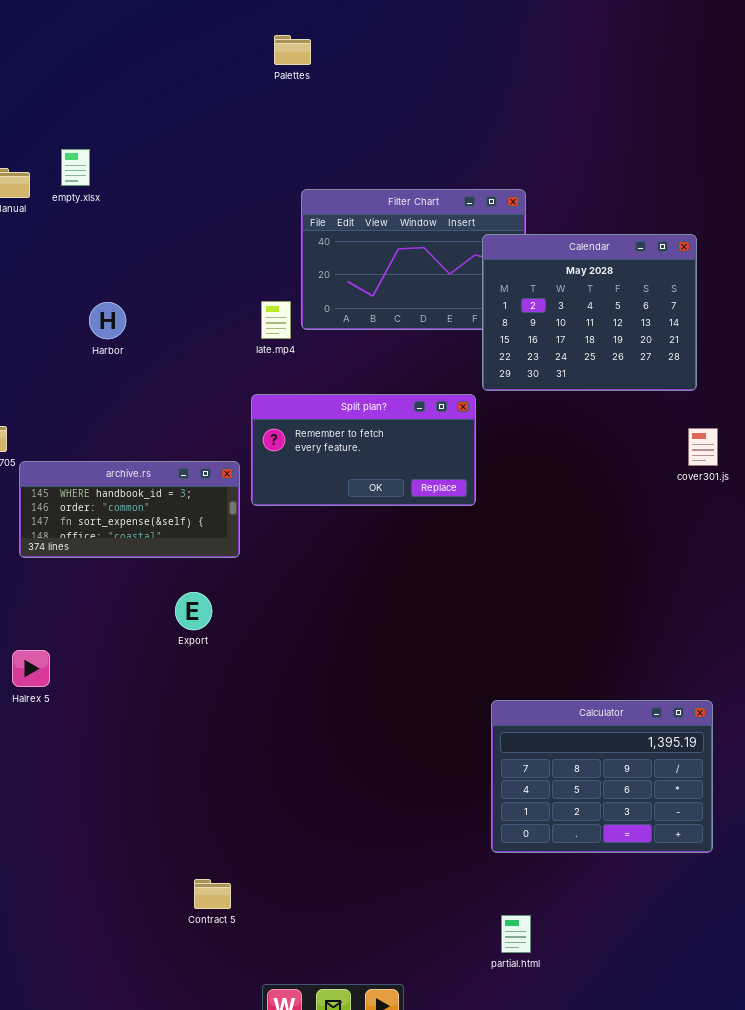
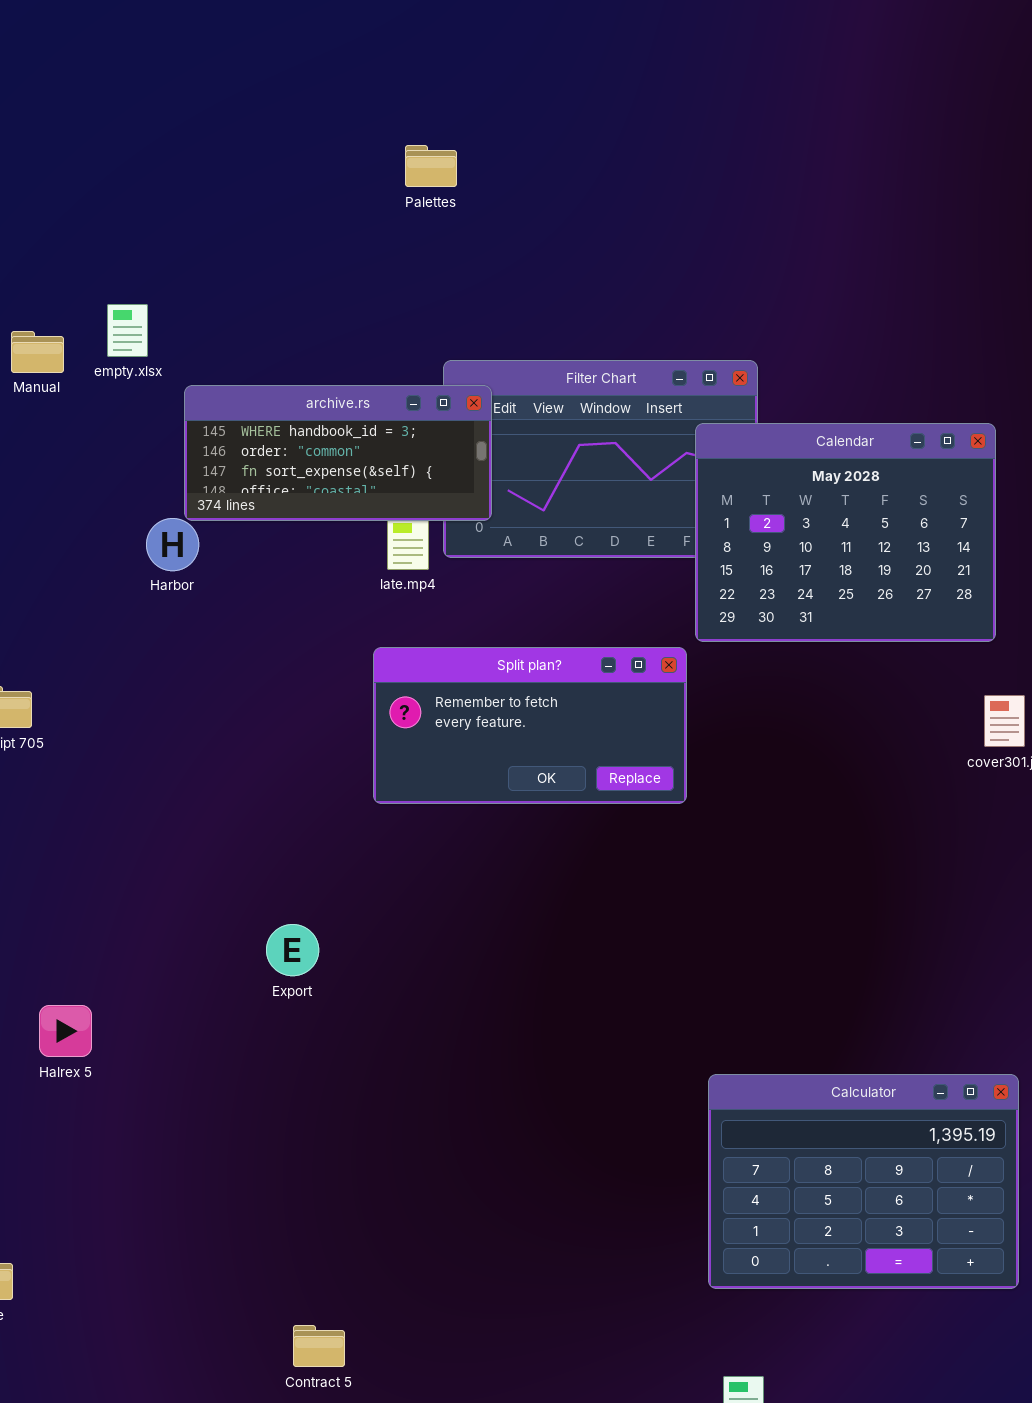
archive.rs: [19,461,240,558] -> [184,385,492,521], moved

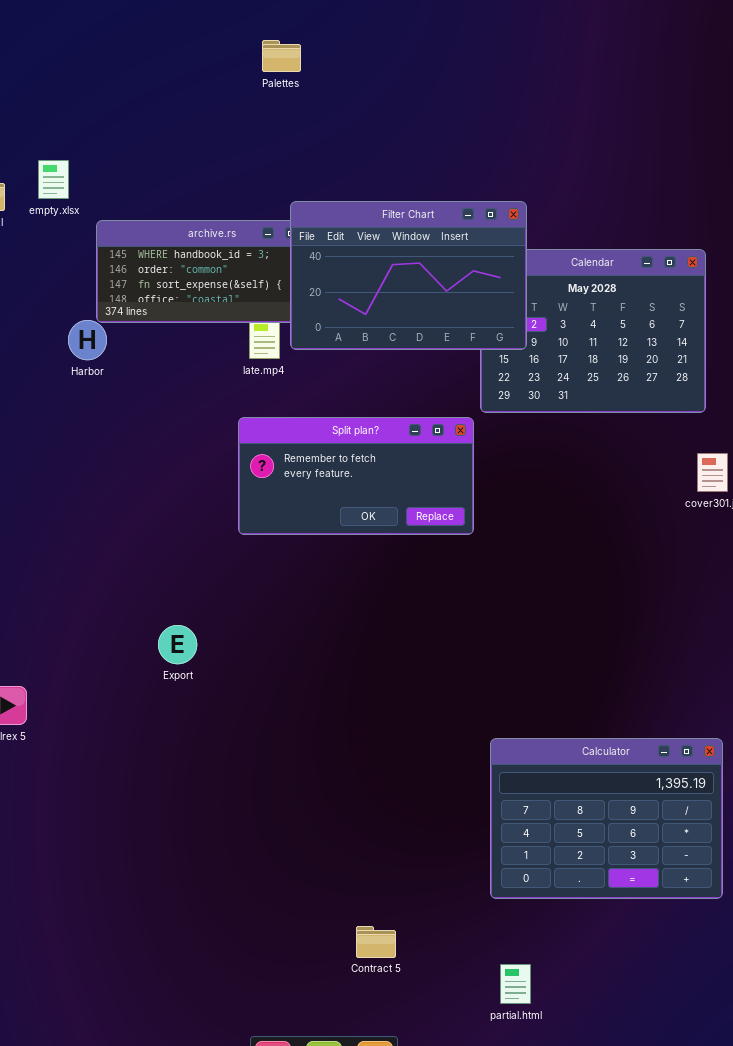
Filter Chart: [443,360,758,558] -> [290,201,527,350], raised
Contract 5: [293,1325,345,1367] -> [356,926,396,958], moved

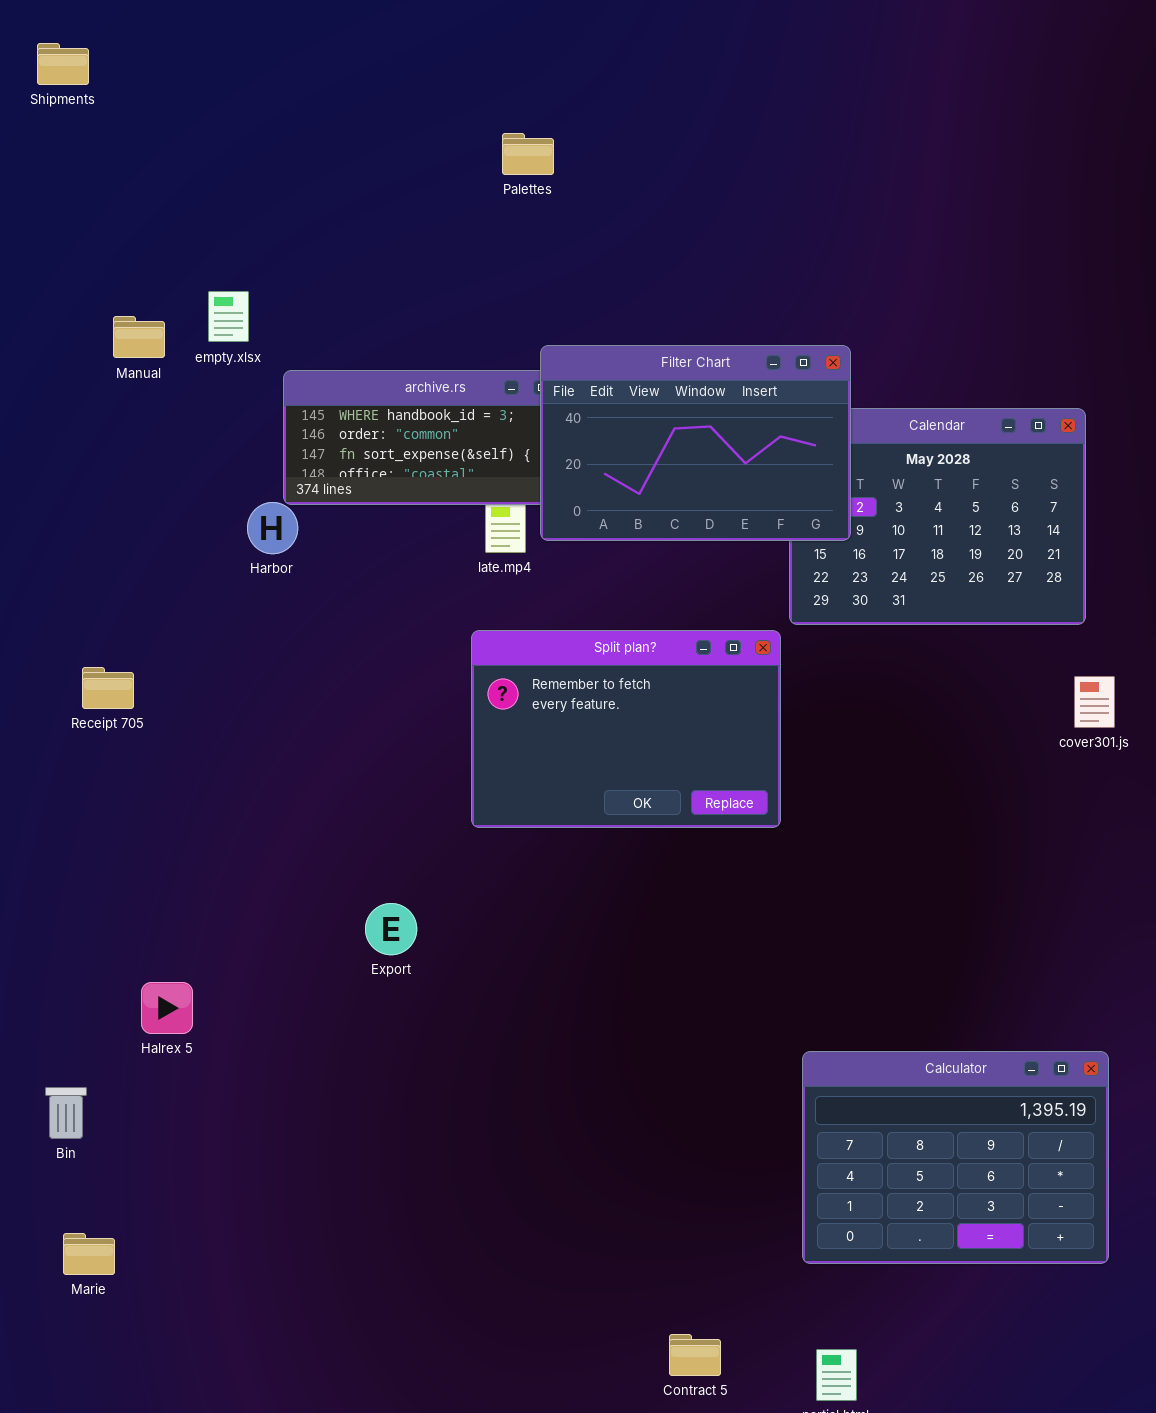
Split plan?: [238,417,474,535] -> [471,630,781,828], resized
Contract 5: [356,926,396,958] -> [669,1334,721,1376], moved

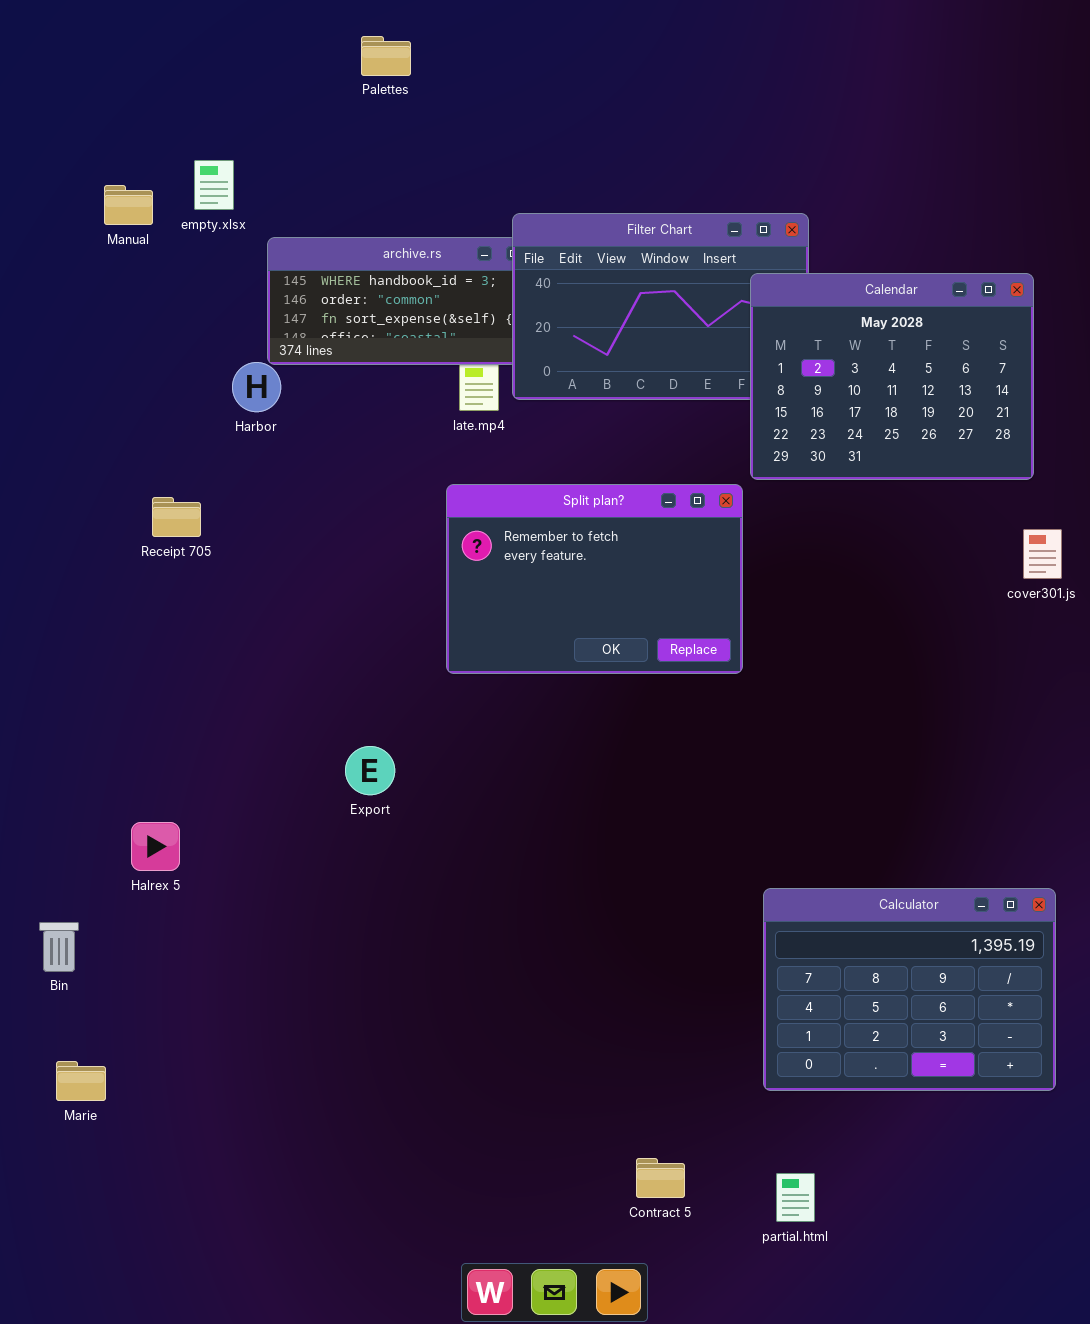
Palettes: [502,133,554,175] -> [361,36,411,76], moved
Calendar: [789,408,1086,625] -> [750,273,1034,480], raised
Receipt 705: [82,667,134,709] -> [152,497,201,537], moved

